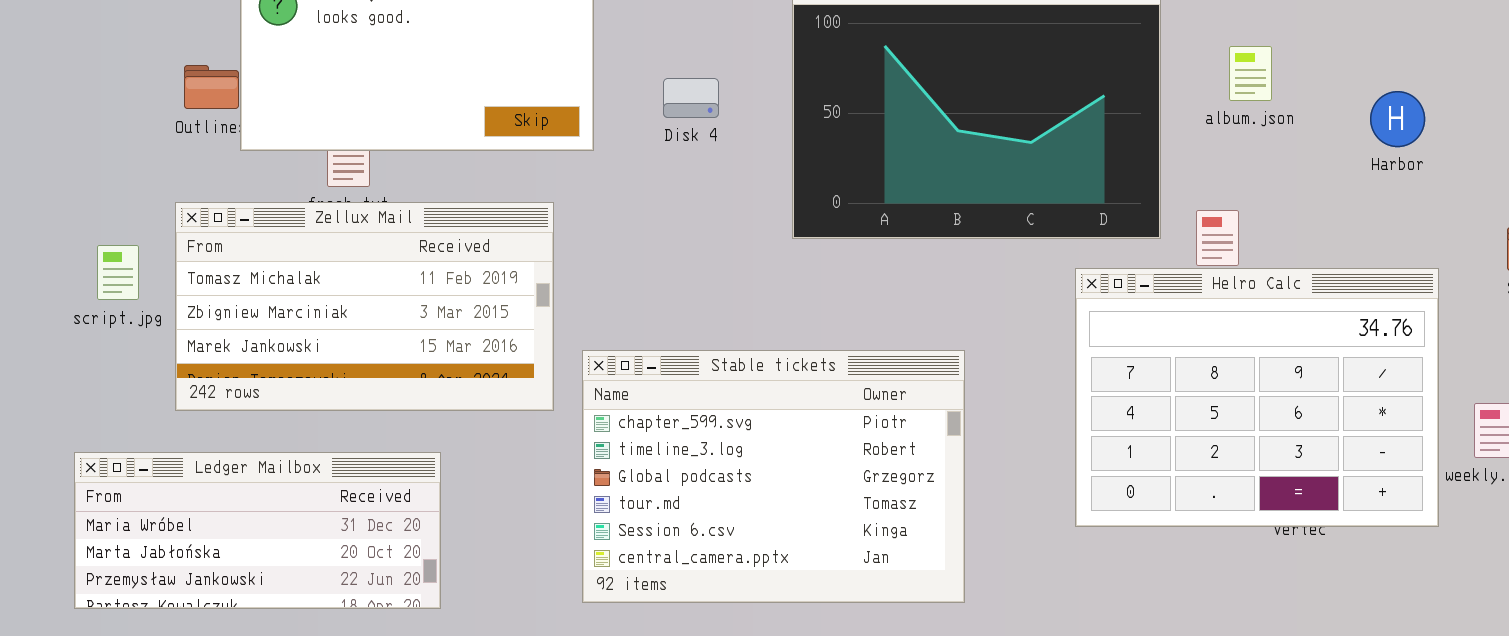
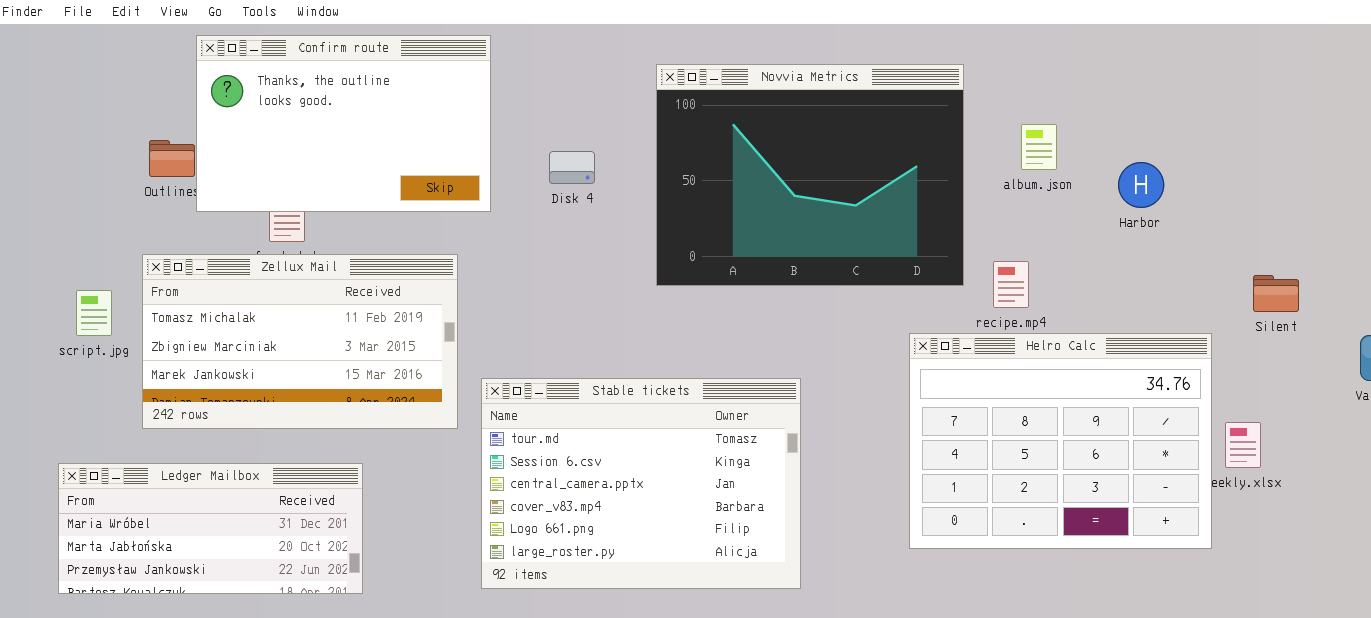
Harbor: [1370,91,1425,147] -> [1118,162,1164,208], moved
Helro Calc: [1075,268,1439,527] -> [909,333,1212,549], moved
Stable tickets: [582,350,965,603] -> [481,378,801,589], scrolled down 3 rows

